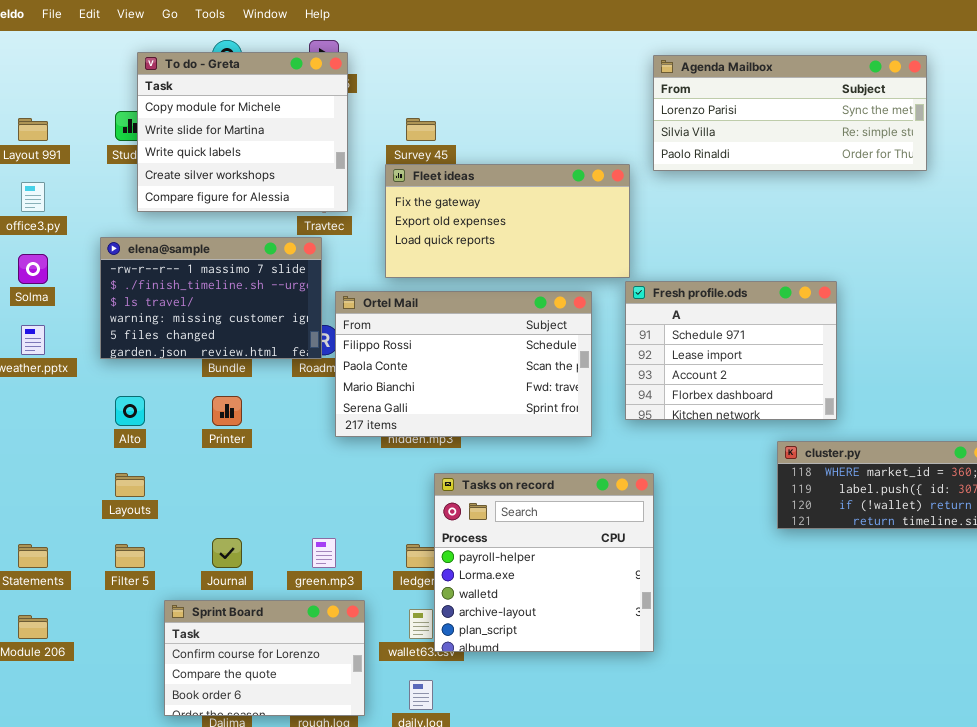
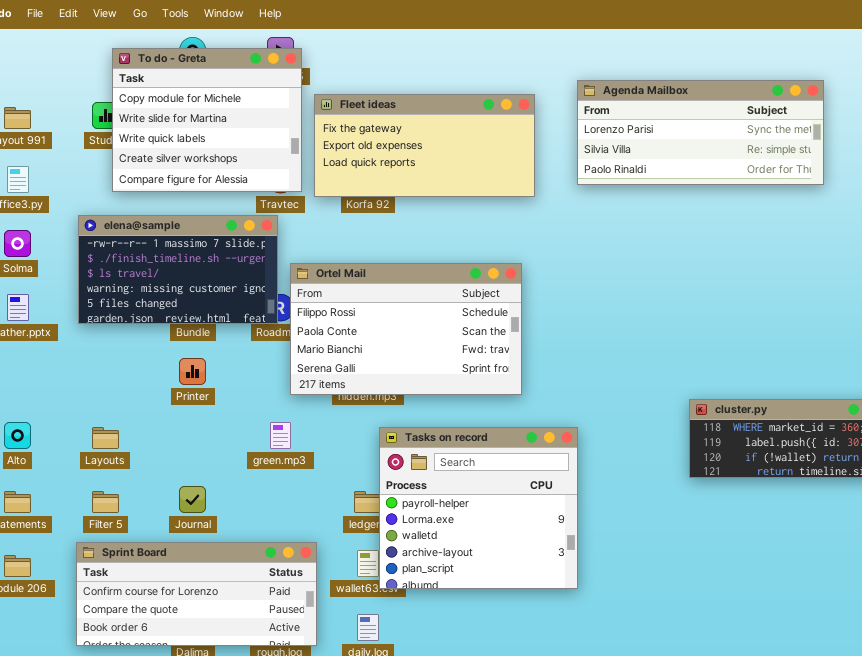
Agenda Mailbox: [653,55,927,171] -> [577,80,824,185], moved
Fleet ideas: [385,164,630,278] -> [314,94,535,197], moved
Fresh profile.ods: [625,281,837,420] -> none, closed
Alto: [115,396,145,426] -> [4,422,31,449], moved
green.mp3: [312,538,336,568] -> [270,422,291,449], moved
Sprint Board: [164,600,365,716] -> [76,542,317,646], resized

